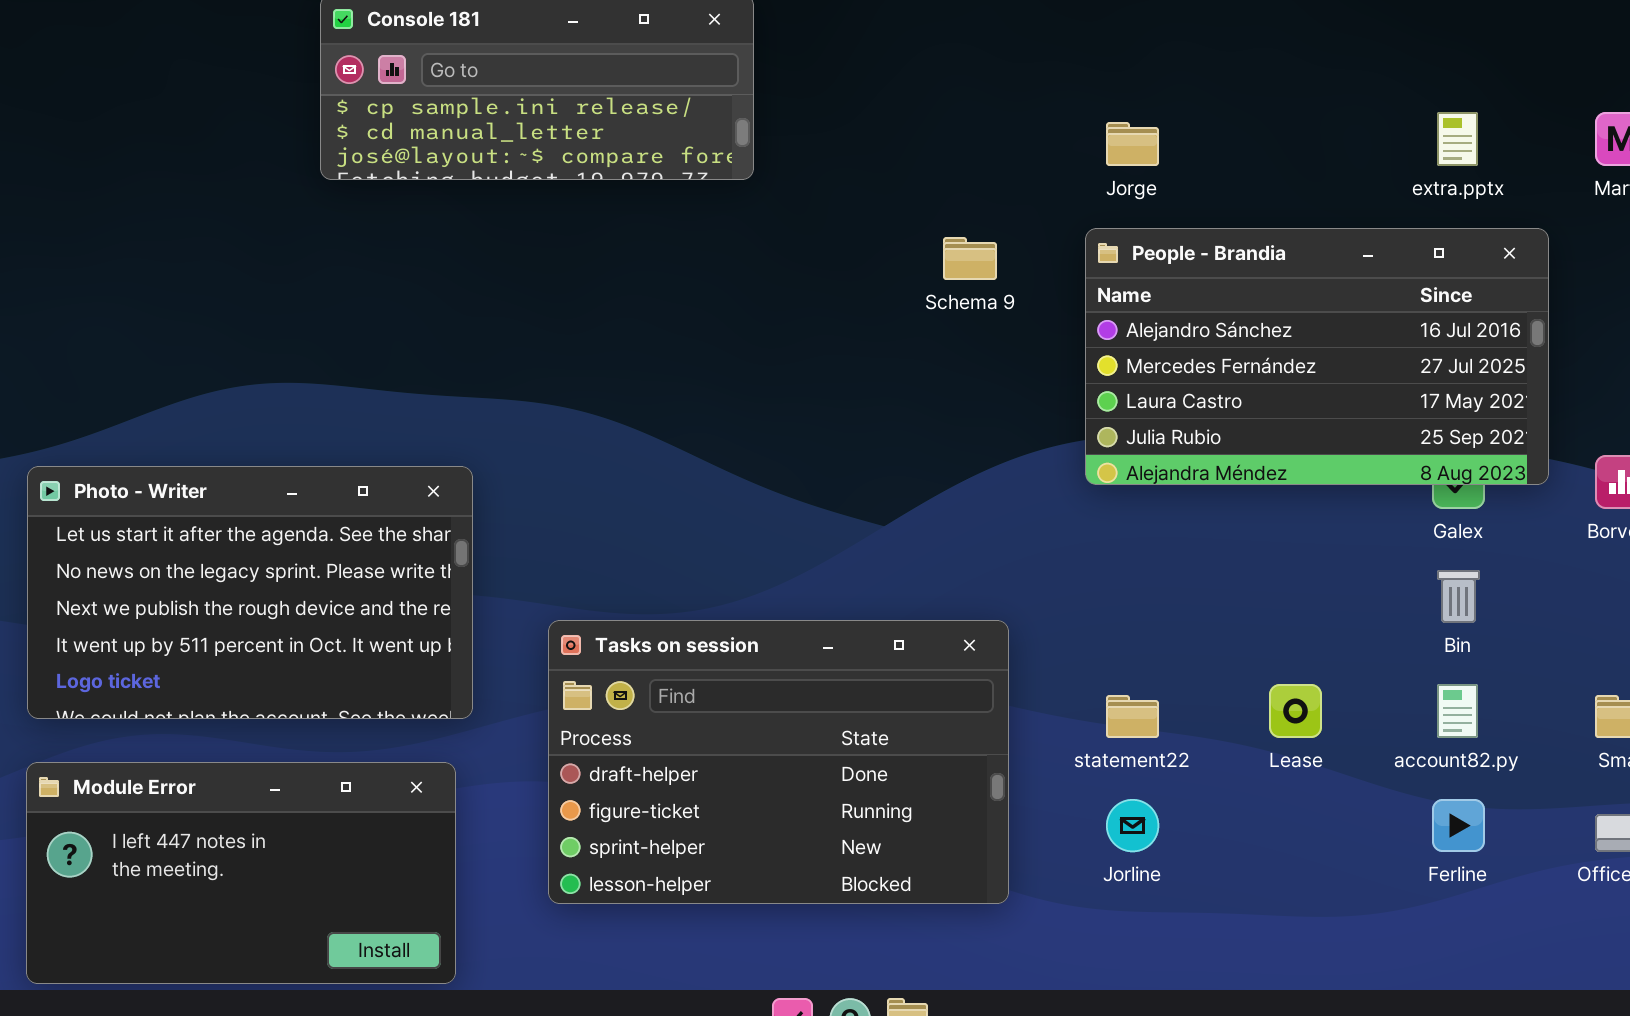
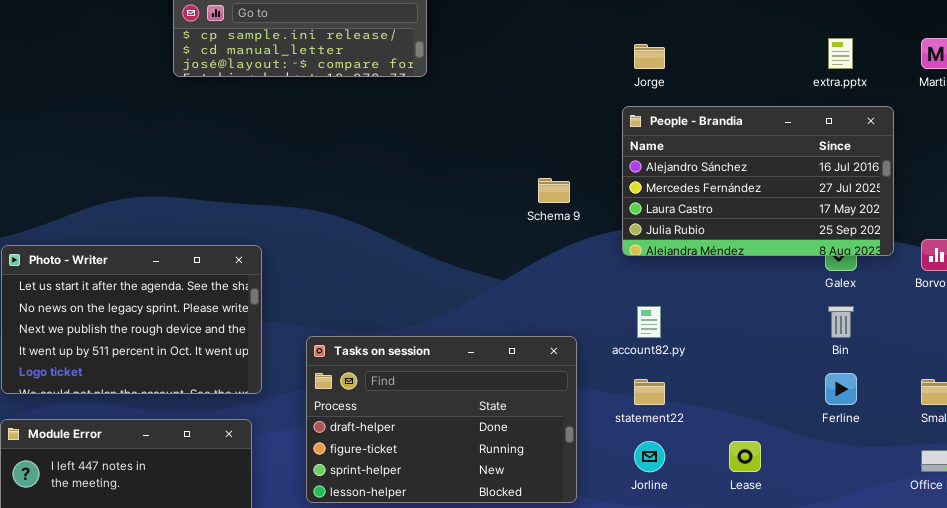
Schema 9: [943,237,997,280] -> [538,178,570,203], moved
Lease: [1269,684,1322,738] -> [729,441,761,472], moved
account82.py: [1437,684,1478,738] -> [637,306,661,338], moved
Ferline: [1432,799,1485,852] -> [825,373,857,405], moved

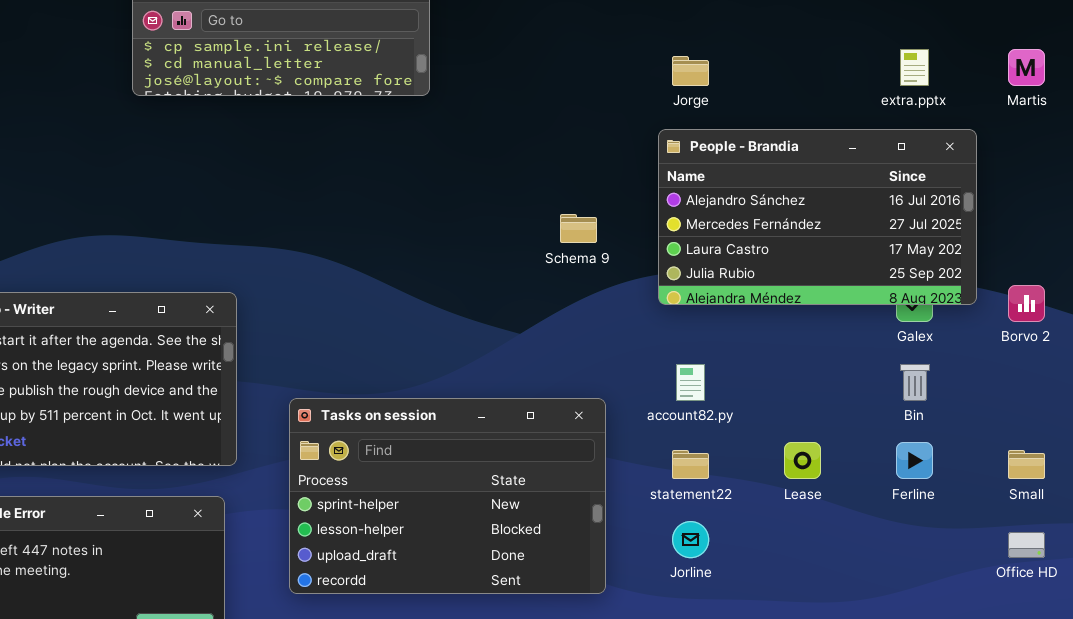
Tasks on session: [306,336,577,503] -> [289,398,606,594], scrolled down 2 rows
Lease: [729,441,761,472] -> [784,442,821,479], moved

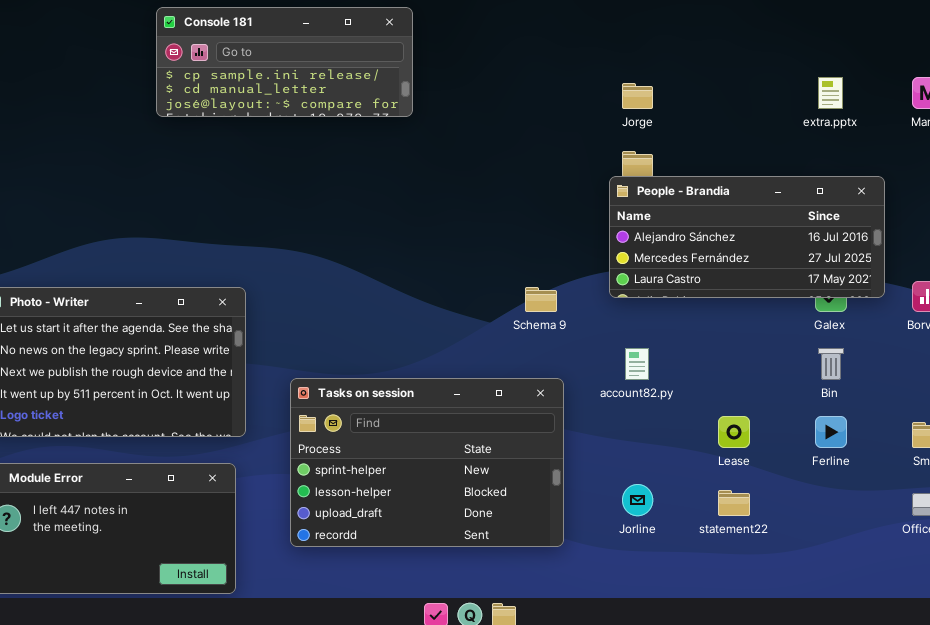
People - Brandia: [658,129,977,305] -> [609,176,885,298], resized
Schema 9: [560,214,597,243] -> [525,287,557,312], moved
statement22: [672,450,709,479] -> [718,490,750,516], moved

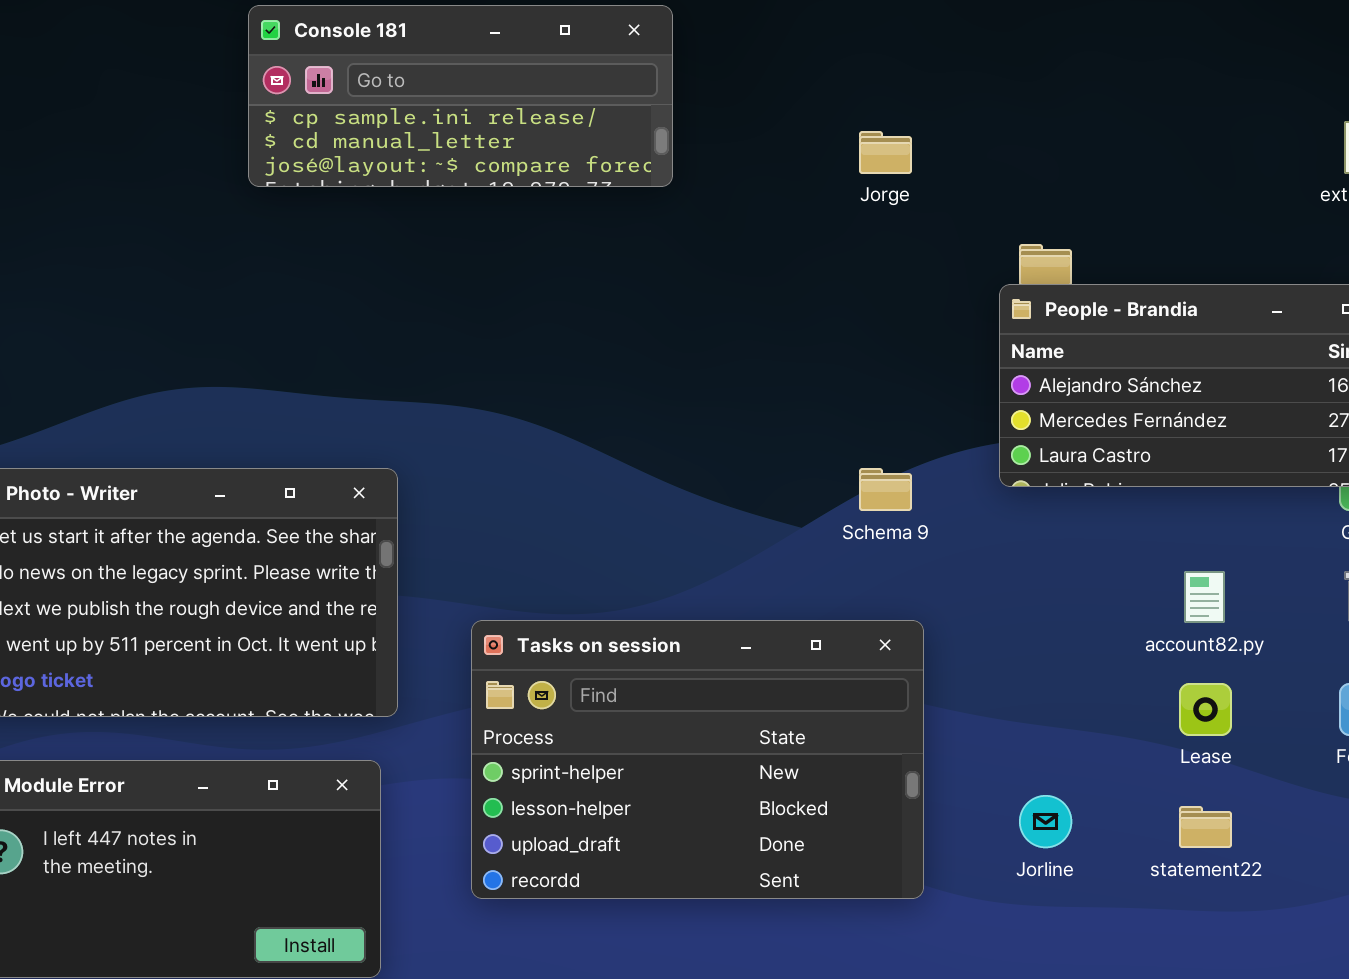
Jorge: [622,83,653,109] -> [859,131,912,174], moved
account82.py: [625,348,649,380] -> [1184,571,1225,623], moved

